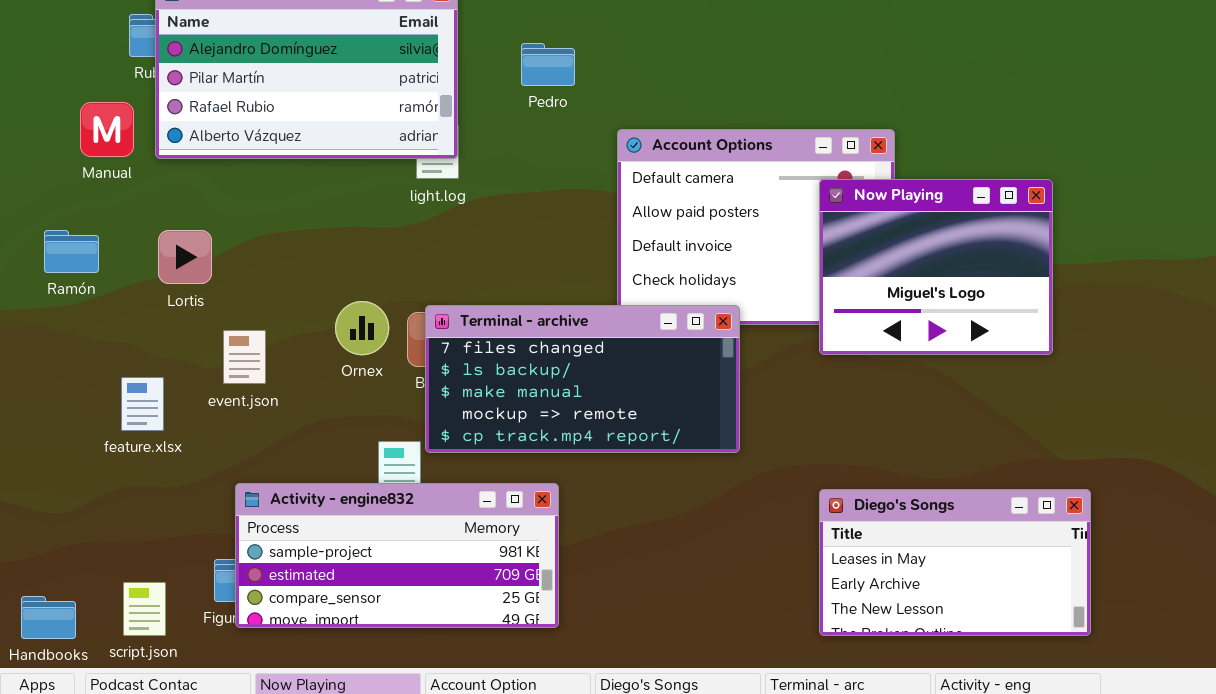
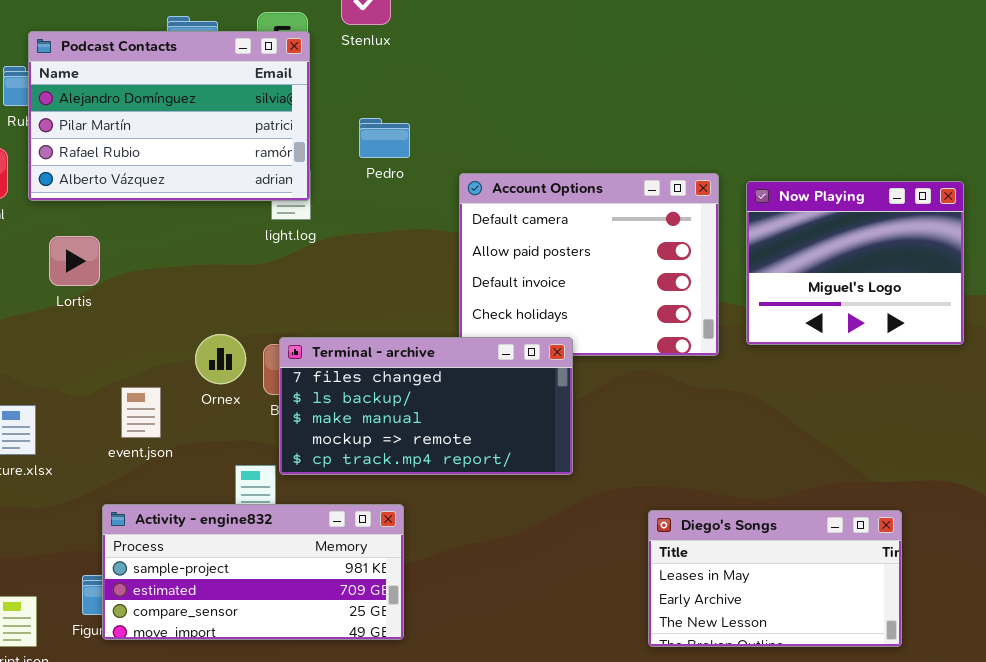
Pedro: [521,43,575,86] -> [359,118,410,158], moved
Now Playing: [819,179,1053,355] -> [746,181,964,345], moved
Lortis: [158,230,212,284] -> [49,236,100,286], moved
event.json: [223,330,266,384] -> [121,387,161,438], moved

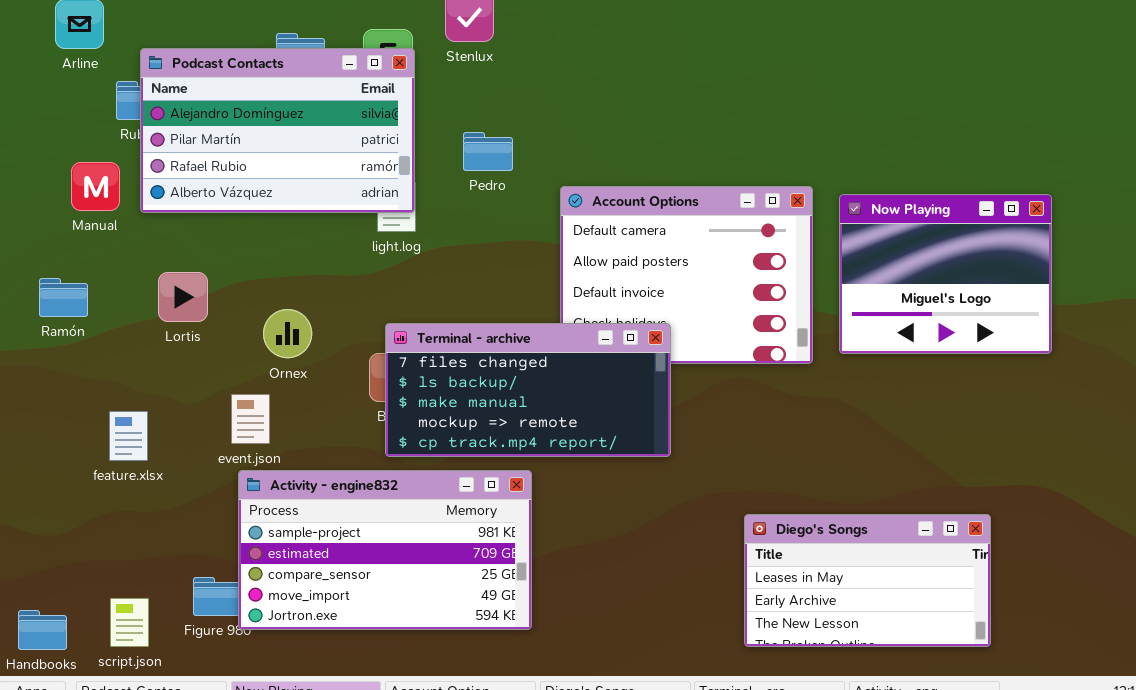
Lortis: [49,236,100,286] -> [158,272,208,322], moved
Ornex: [195,334,246,384] -> [263,309,312,358], moved
Terminal - archive: [279,337,573,475] -> [385,323,671,457], moved
Activity - engine832: [102,504,404,640] -> [238,470,532,630], moved, resized

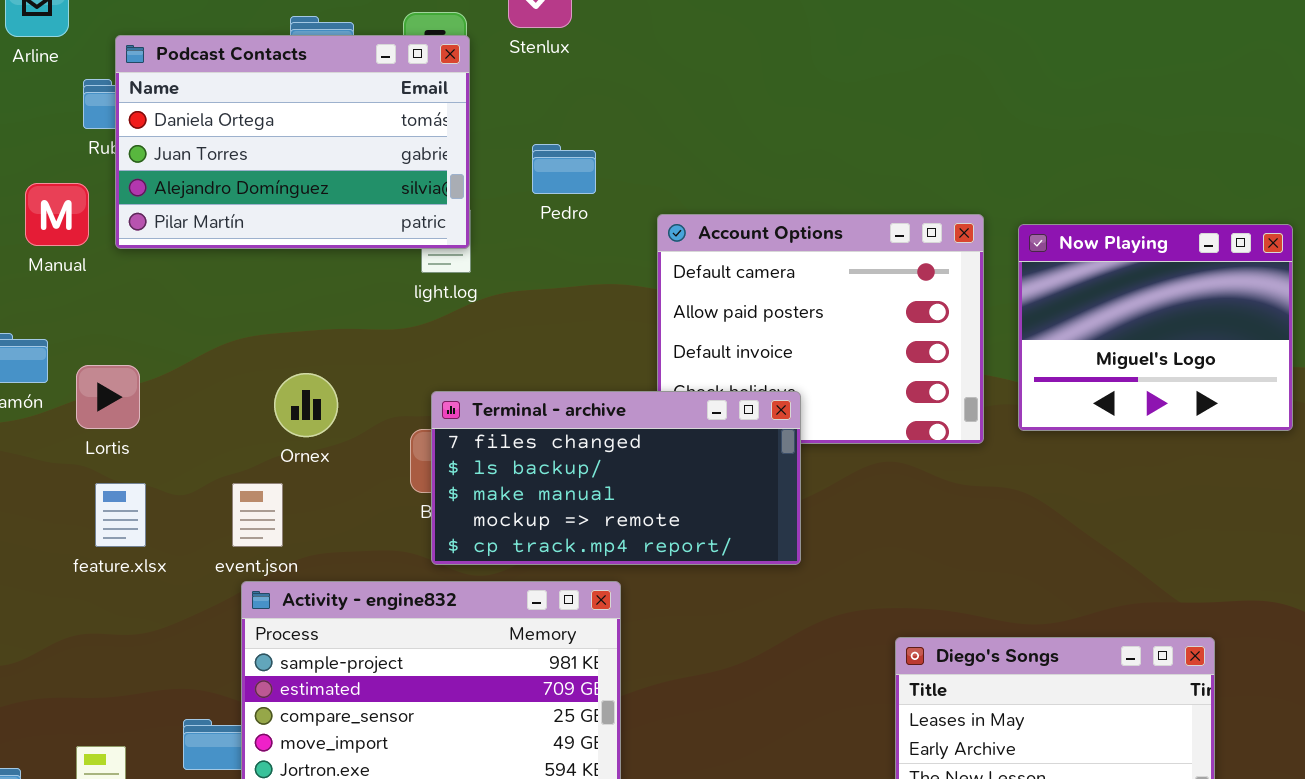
Podcast Contacts: [140,48,415,213] -> [115,35,470,249], scrolled up 2 rows
Lortis: [158,272,208,322] -> [76,365,140,429], moved
feature.xlsx: [109,411,148,461] -> [95,483,146,547], moved

